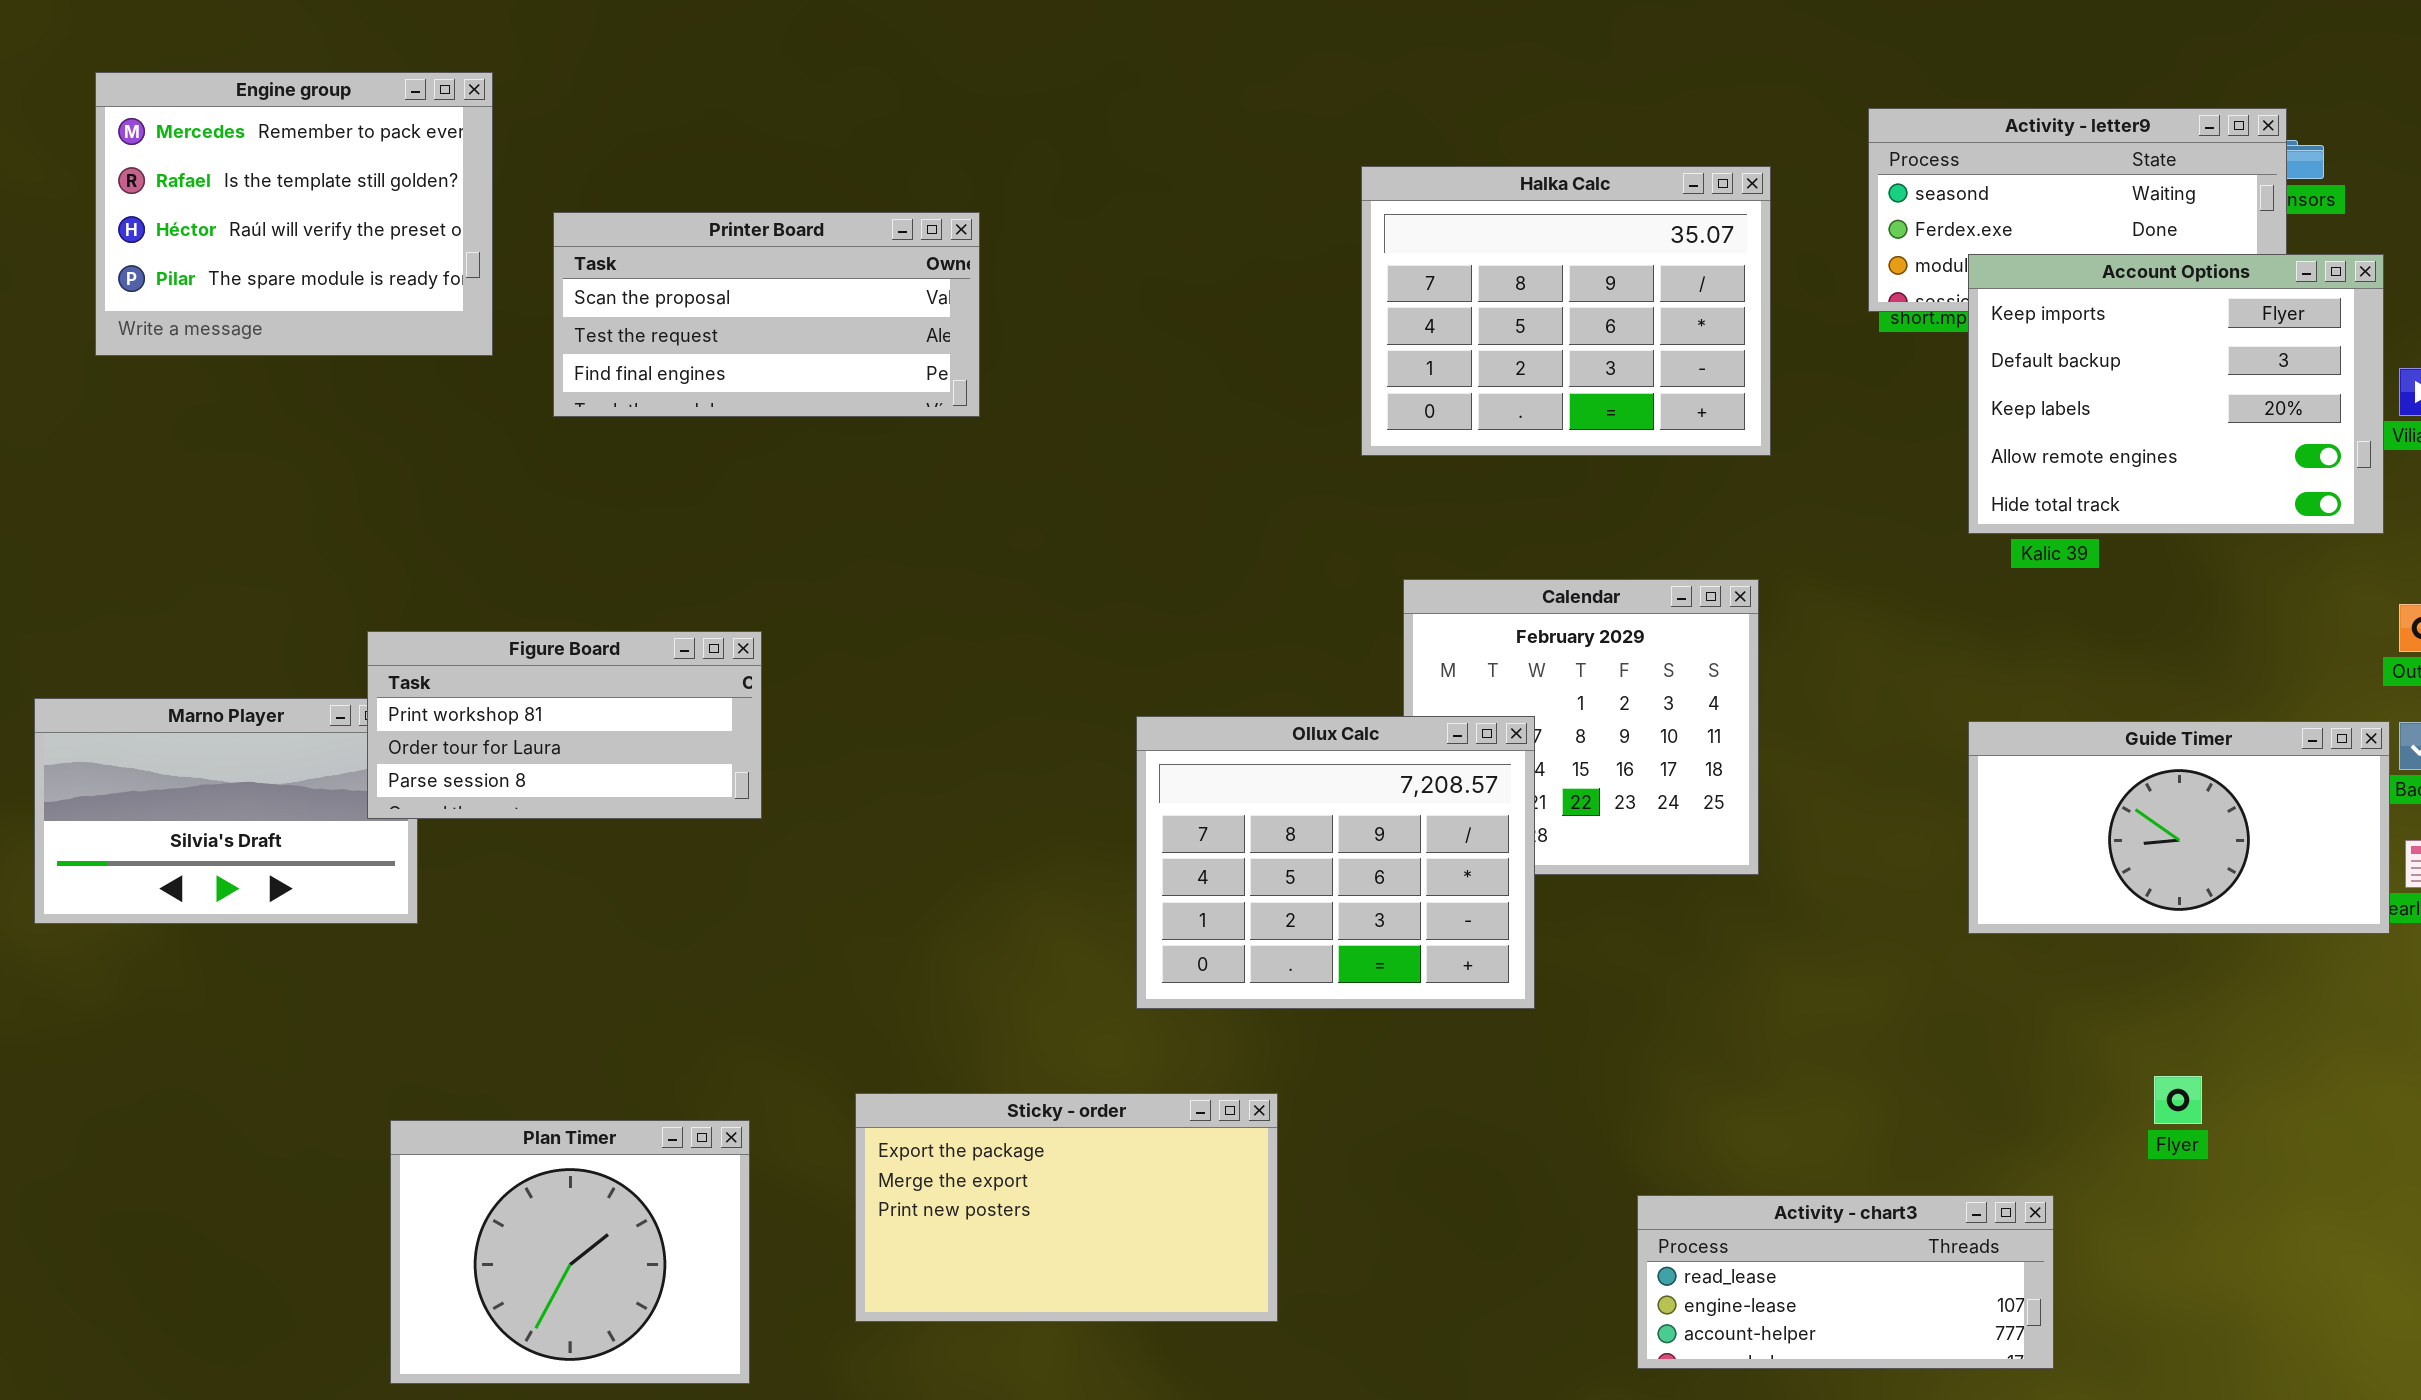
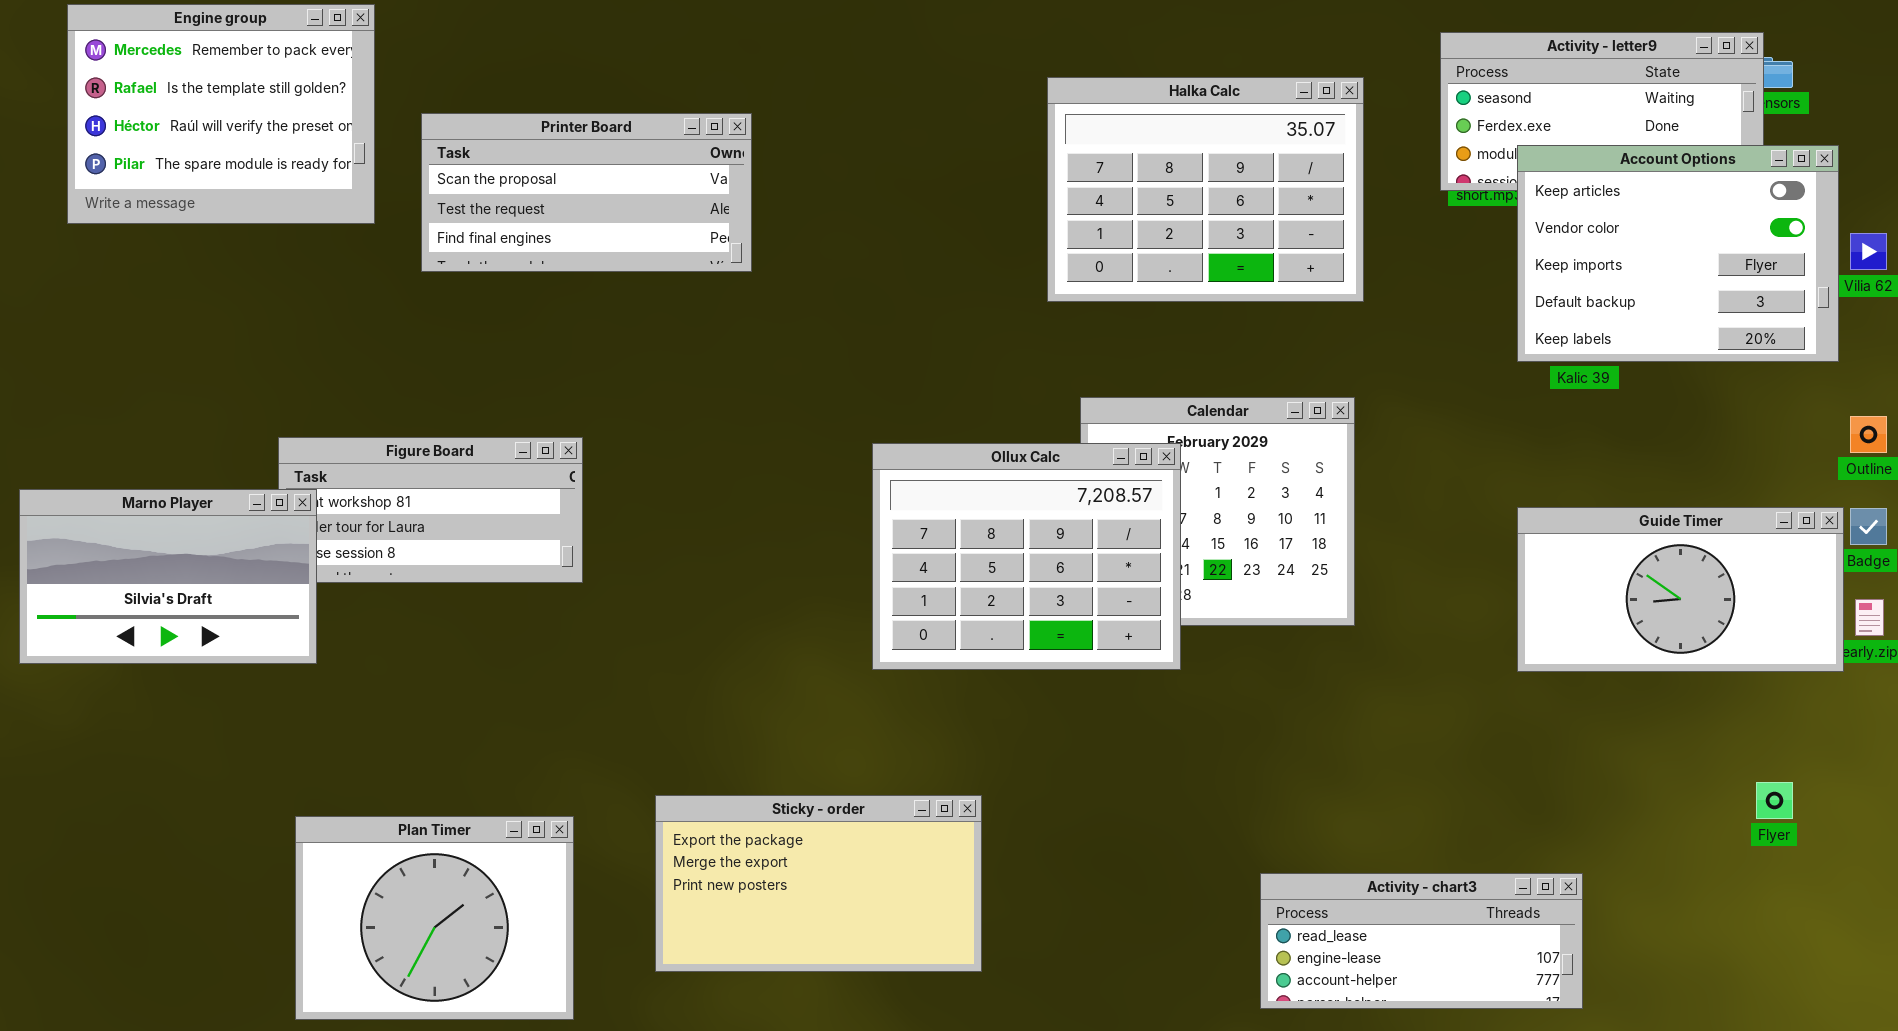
Account Options: [1968,254,2384,534] -> [1517,145,1839,362], scrolled up 2 rows
Marno Player: [34,698,418,924] -> [19,489,317,664], raised
Ollux Calc: [1136,716,1535,1009] -> [872,443,1181,670], moved
Flyer: [2154,1076,2202,1124] -> [1756,782,1793,819], moved

